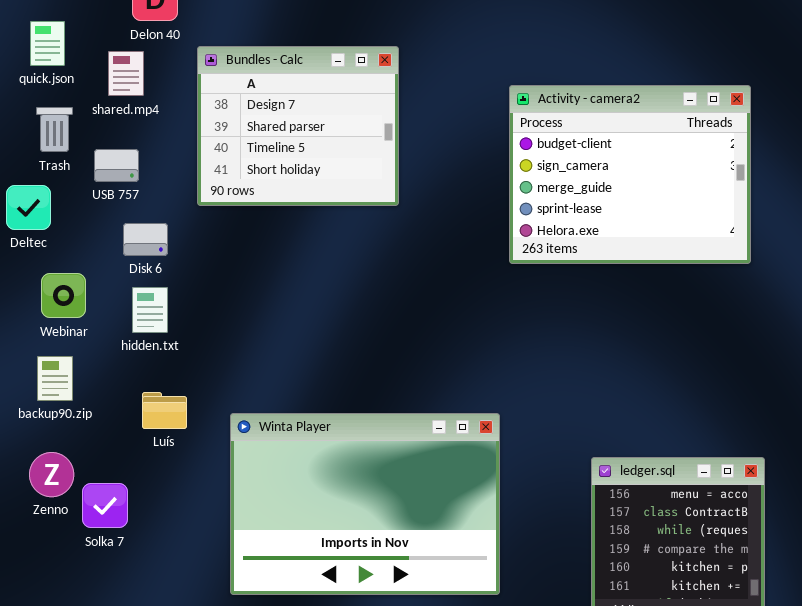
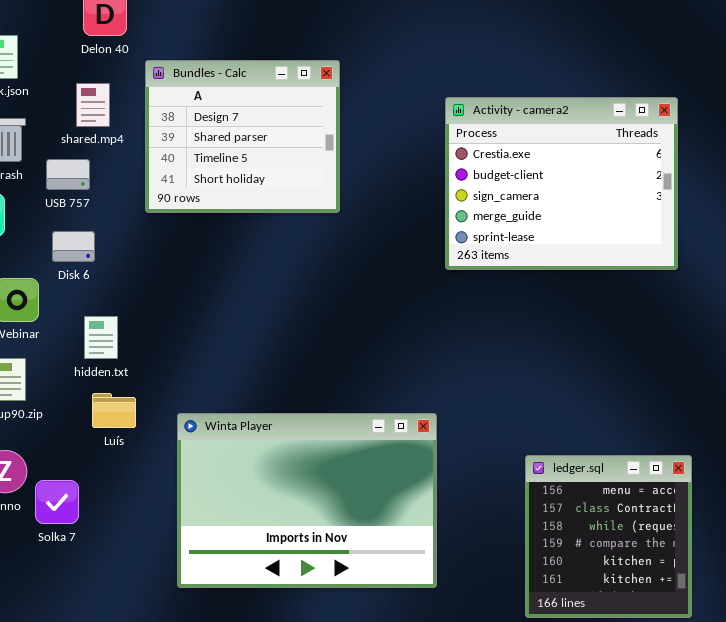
shared.mp4: [108,51,144,96] -> [76,83,110,127], moved
Activity - camera2: [509,85,751,264] -> [445,97,678,270], scrolled up 1 row
Disk 6: [123,223,168,256] -> [52,231,95,262], moved
hidden.txt: [132,287,168,333] -> [84,316,118,359], moved

